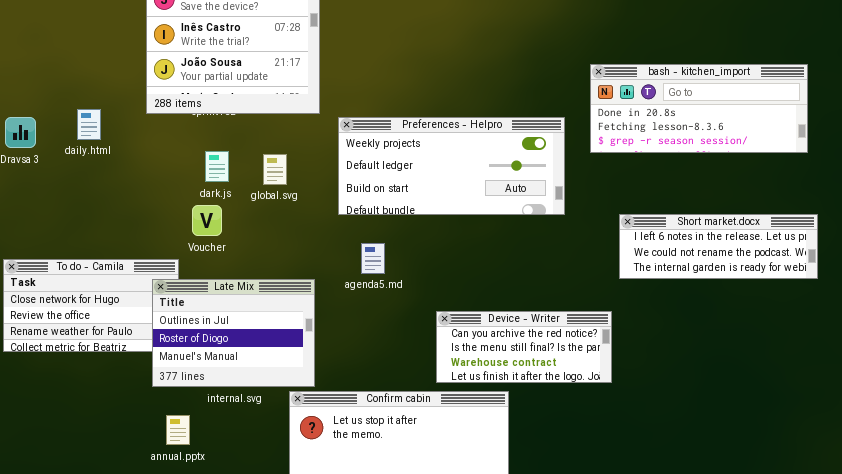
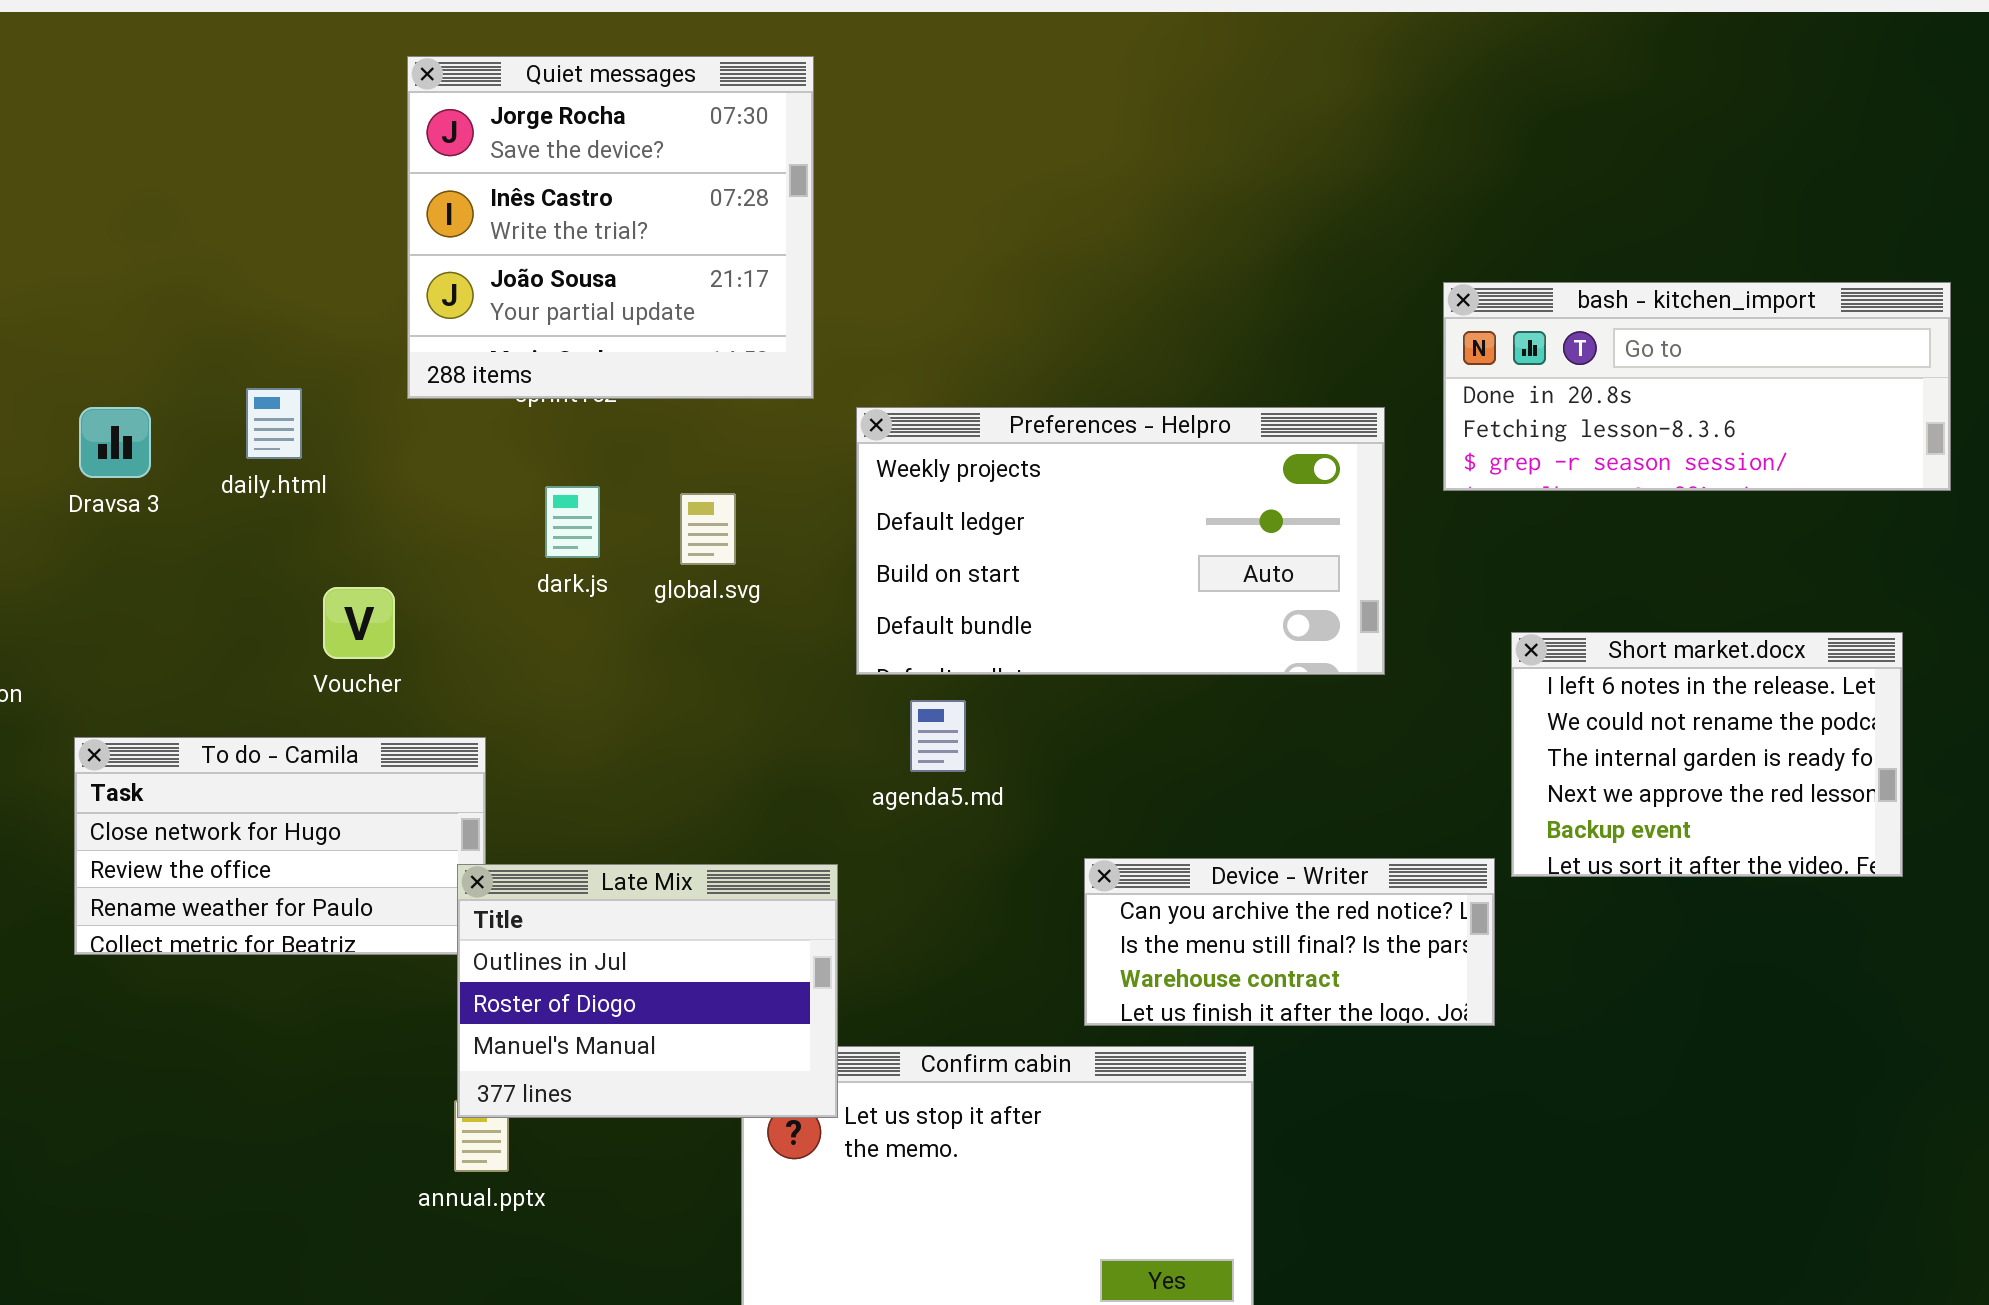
Preferences - Helpro: [338,117,565,215] -> [856,407,1385,675], resized
Voucher: [192,205,222,236] -> [323,587,395,659], moved
Short market.docx: [619,214,818,279] -> [1511,632,1903,877], resized
Late Mix: [152,279,315,387] -> [457,864,838,1118], moved

